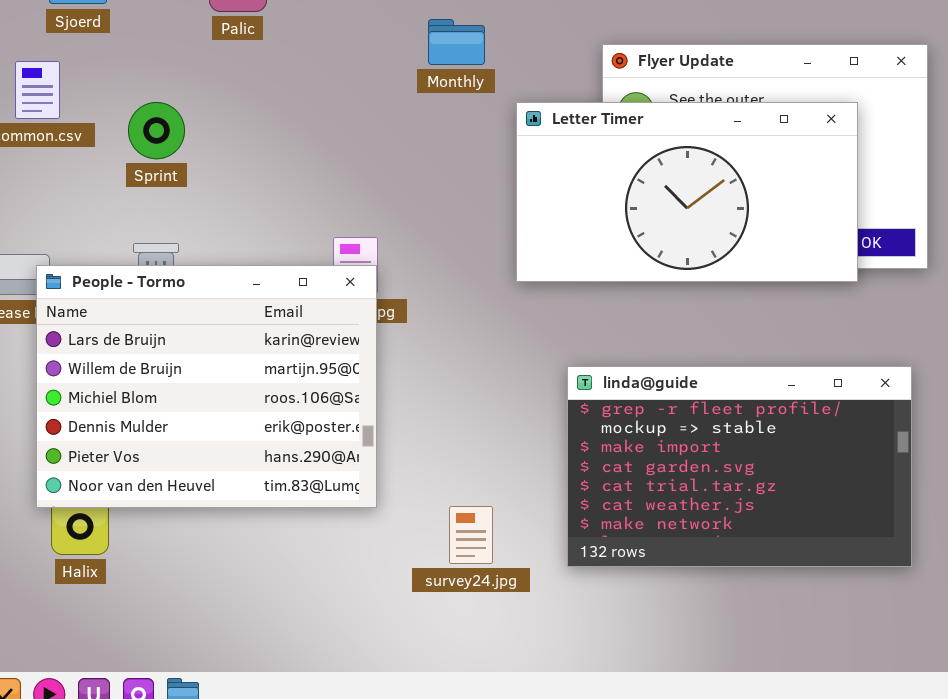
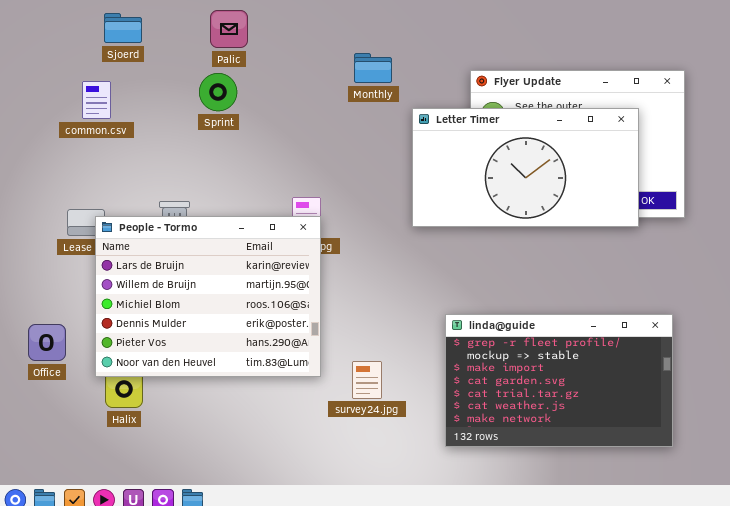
Sprint: [128,102,185,159] -> [199,73,237,111], moved
linda@guide: [567,366,912,567] -> [445,314,673,447], moved
survey24.jpg: [449,506,493,564] -> [352,361,382,399], moved

